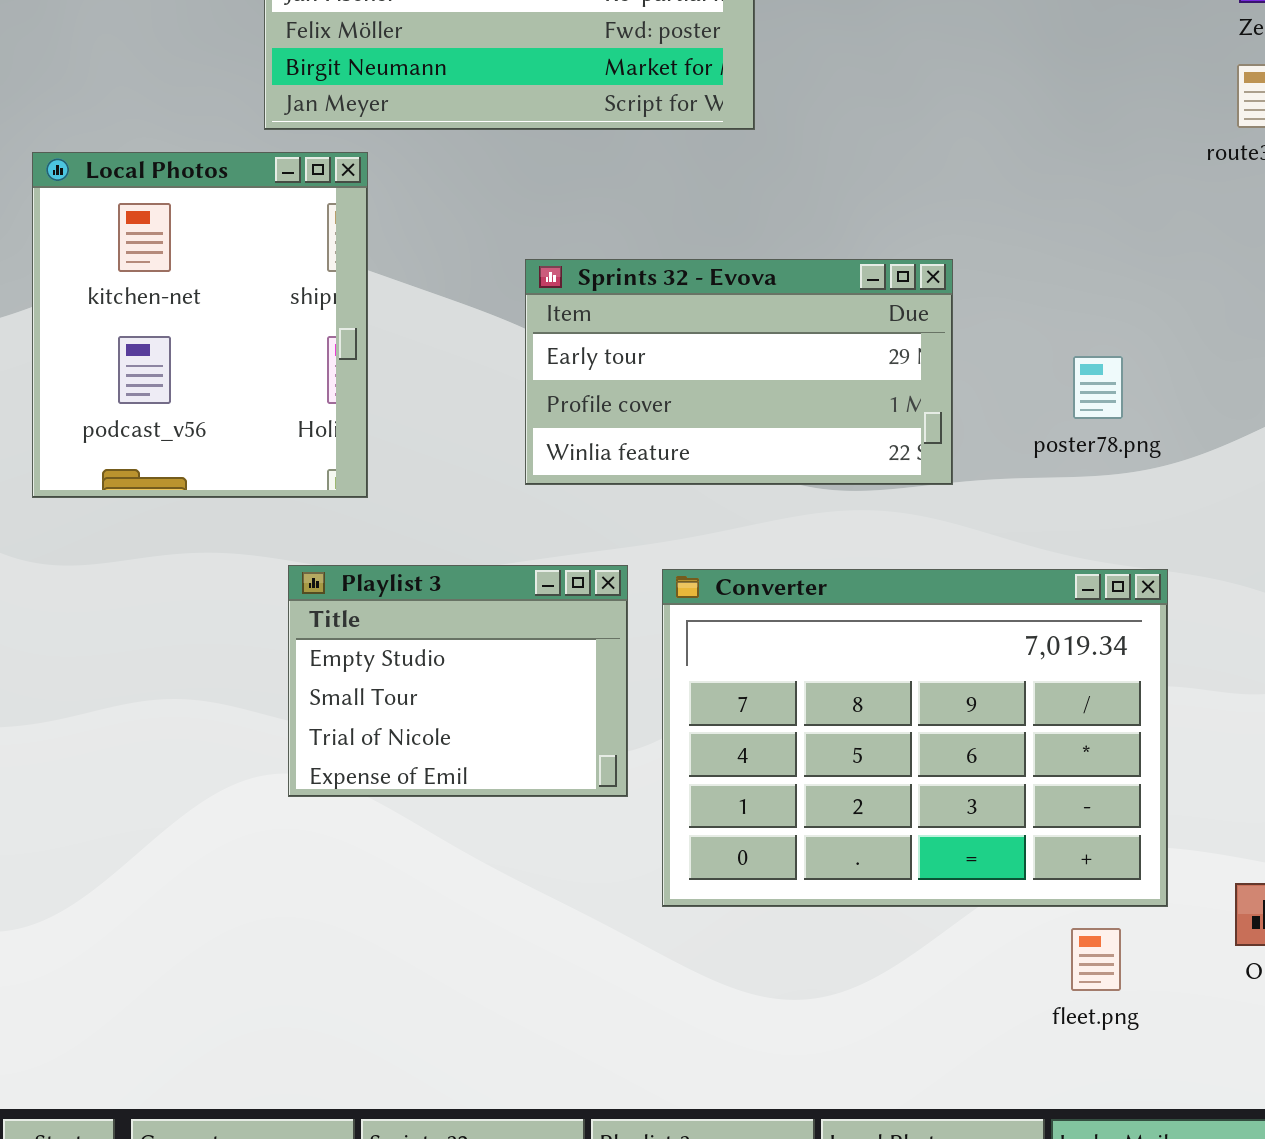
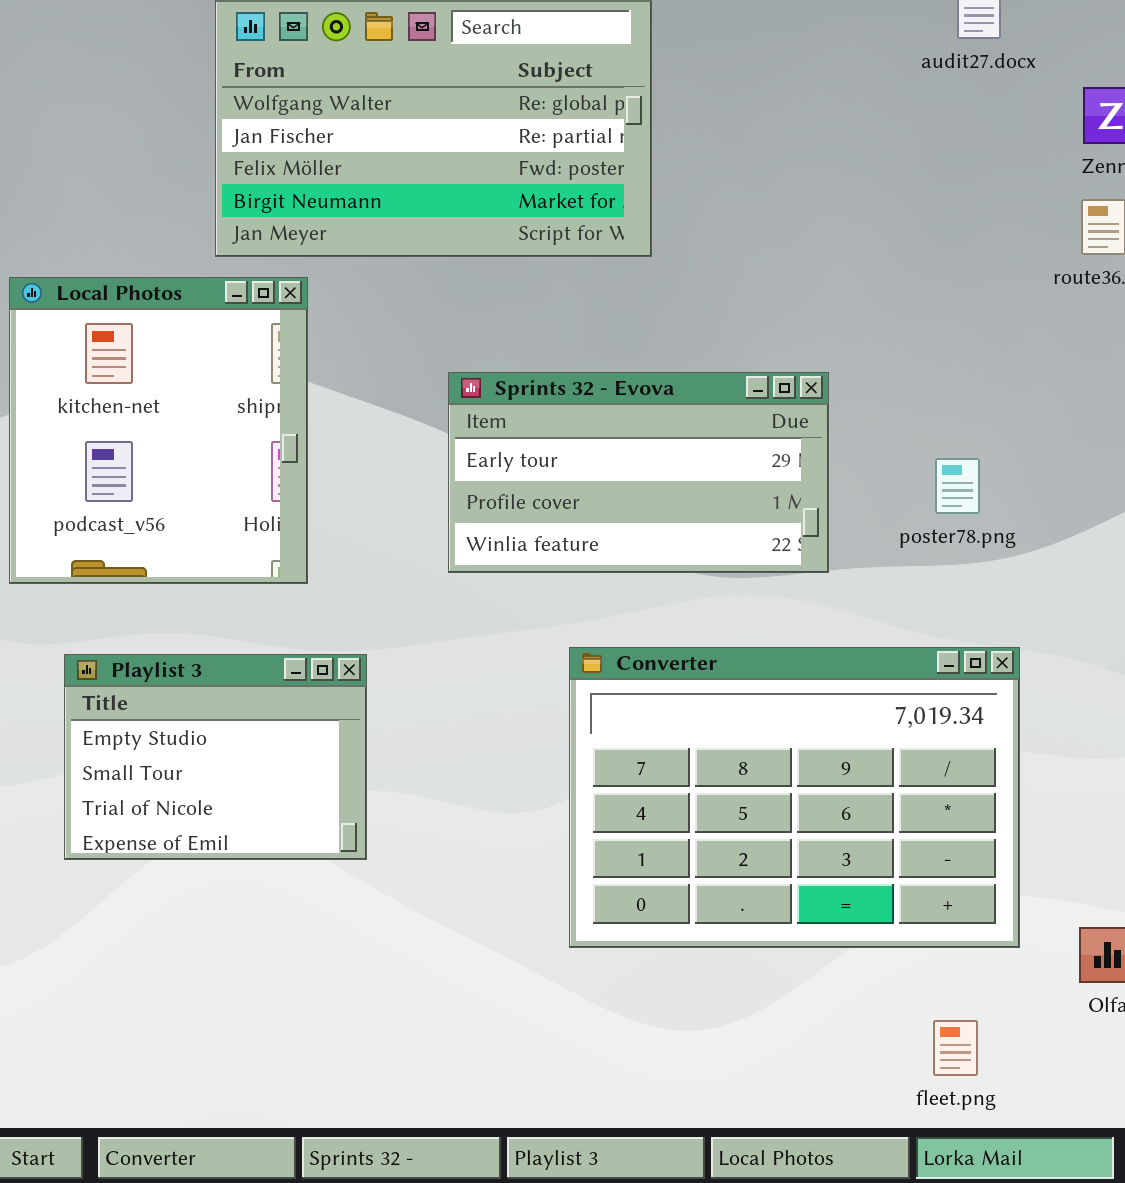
Playlist 3: [288,565,628,797] -> [64,654,367,860], moved
fleet.png: [1071,928,1121,991] -> [933,1020,978,1076], moved

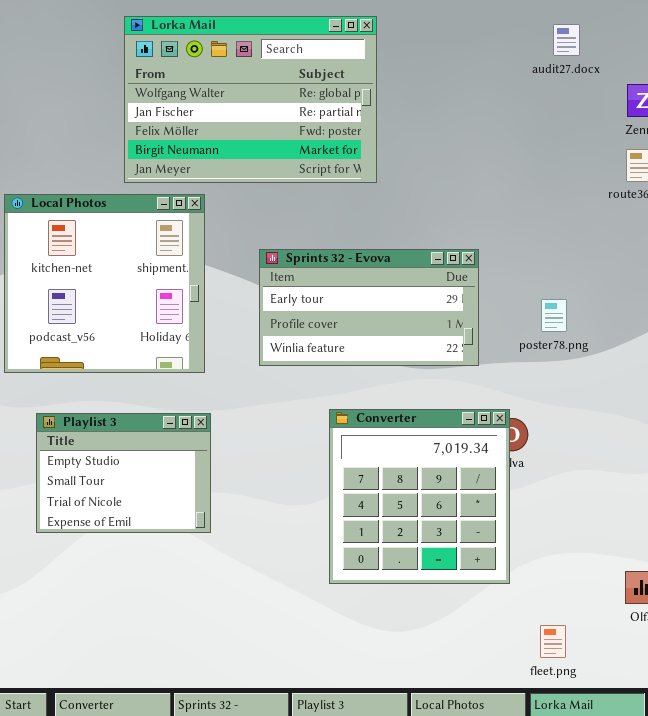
Local Photos: [9,277,308,584] -> [4,194,205,373], resized
Converter: [569,647,1020,948] -> [329,409,510,584], resized

